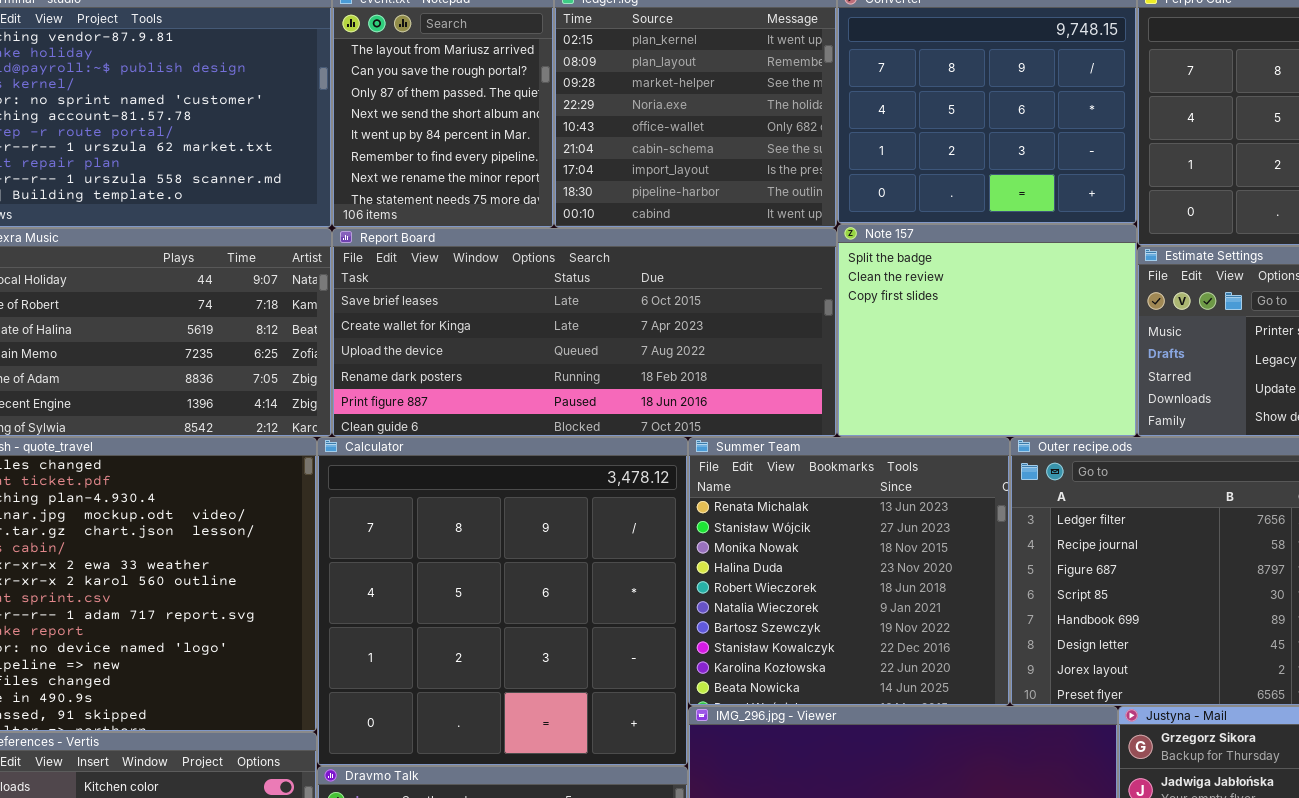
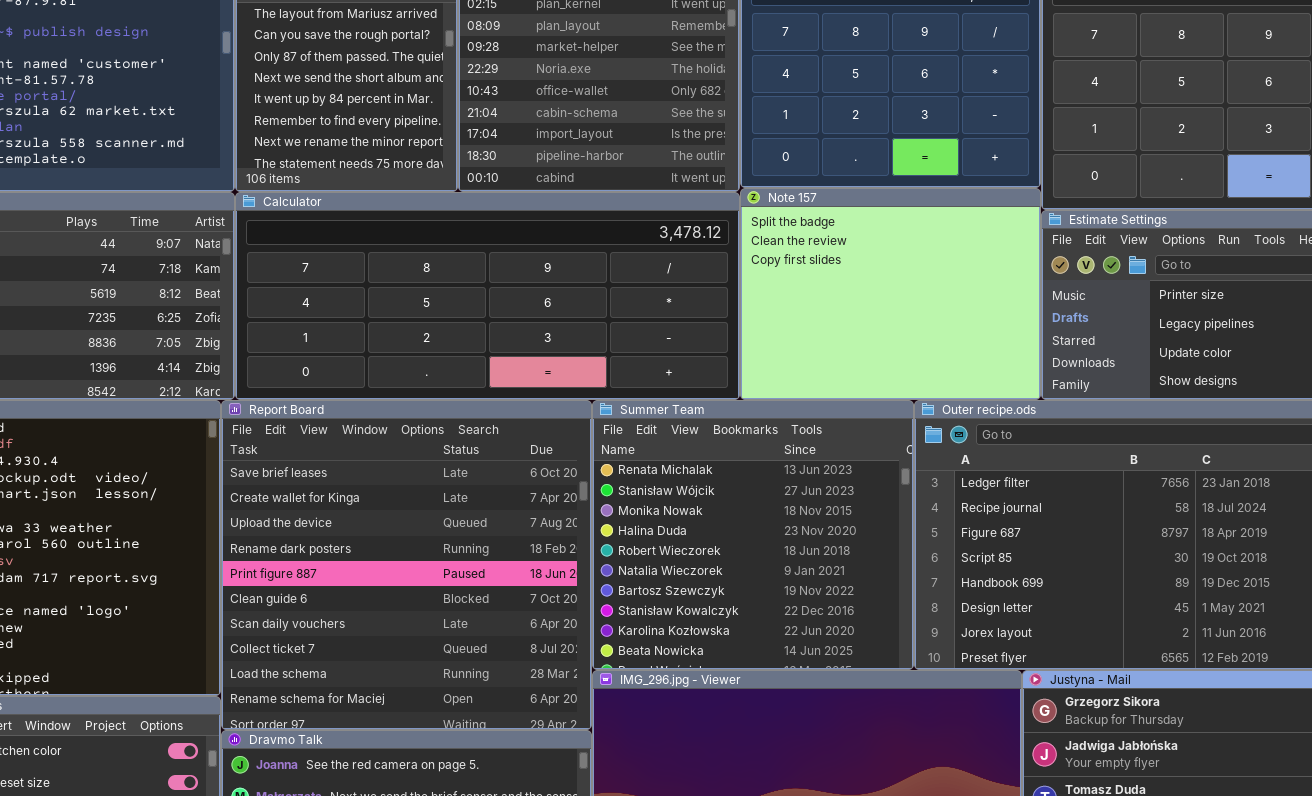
Report Board: [332,228,837,437] -> [221,400,592,730], moved, resized
Calculator: [317,437,688,766] -> [235,192,740,400], moved, resized

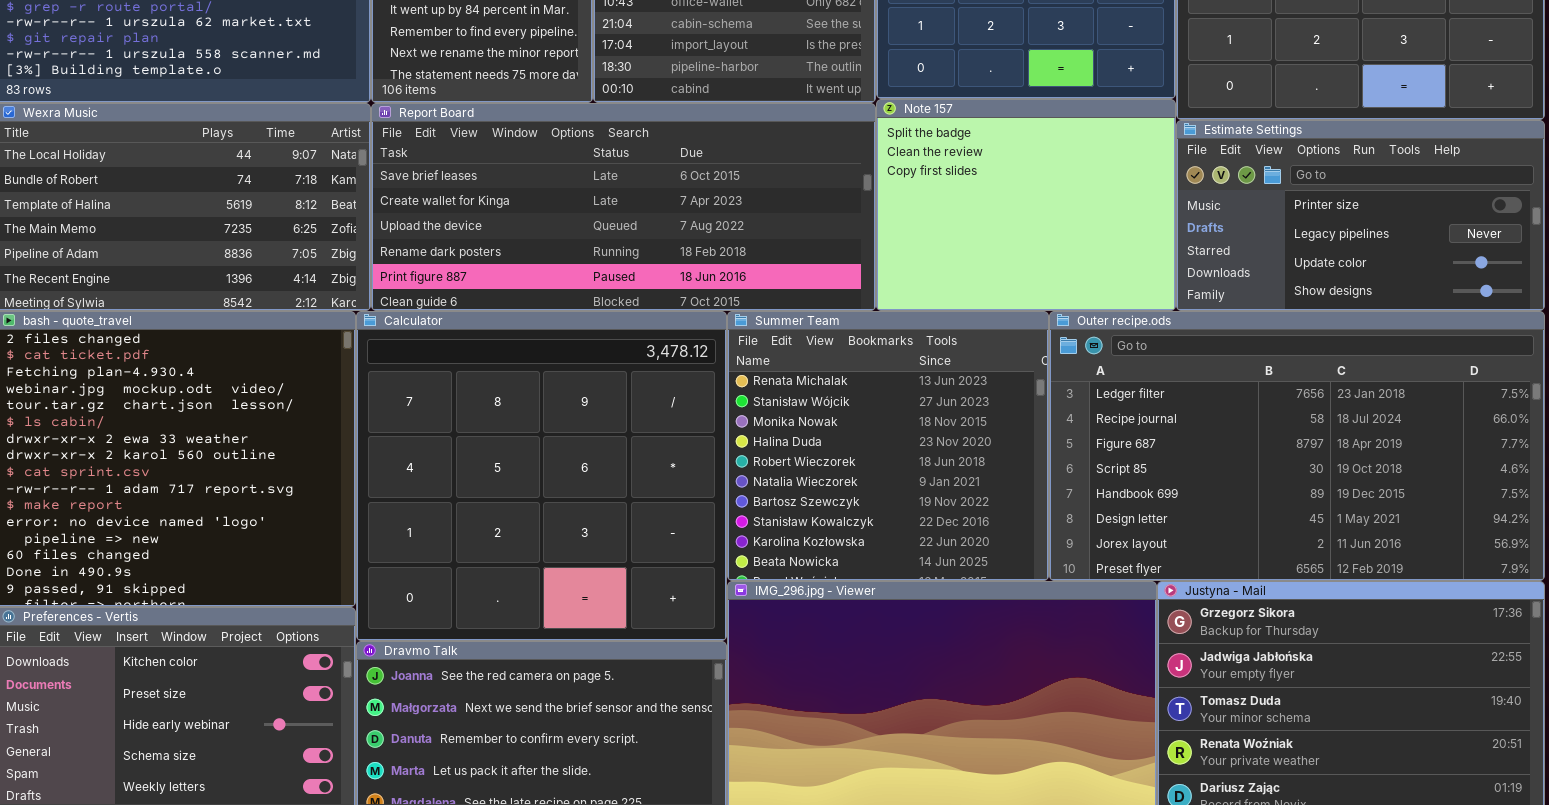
Calculator: [235,192,740,400] -> [356,311,727,641], moved, resized
Report Board: [221,400,592,730] -> [371,103,876,311], moved, resized

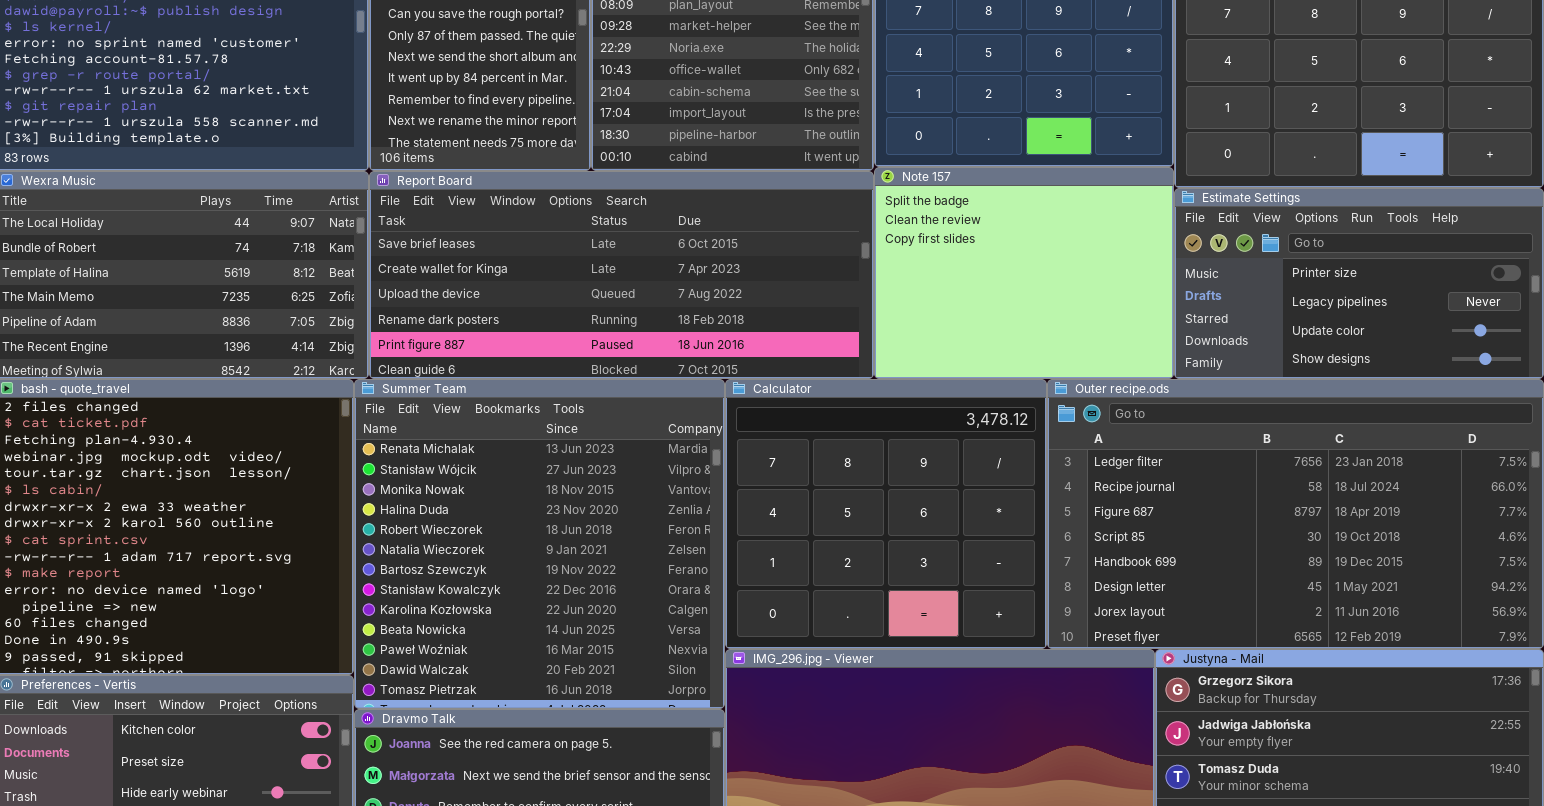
Calculator: [356,311,727,641] -> [725,379,1047,649], moved, resized
Summer Team: [727,311,1049,581] -> [354,379,725,709], moved, resized

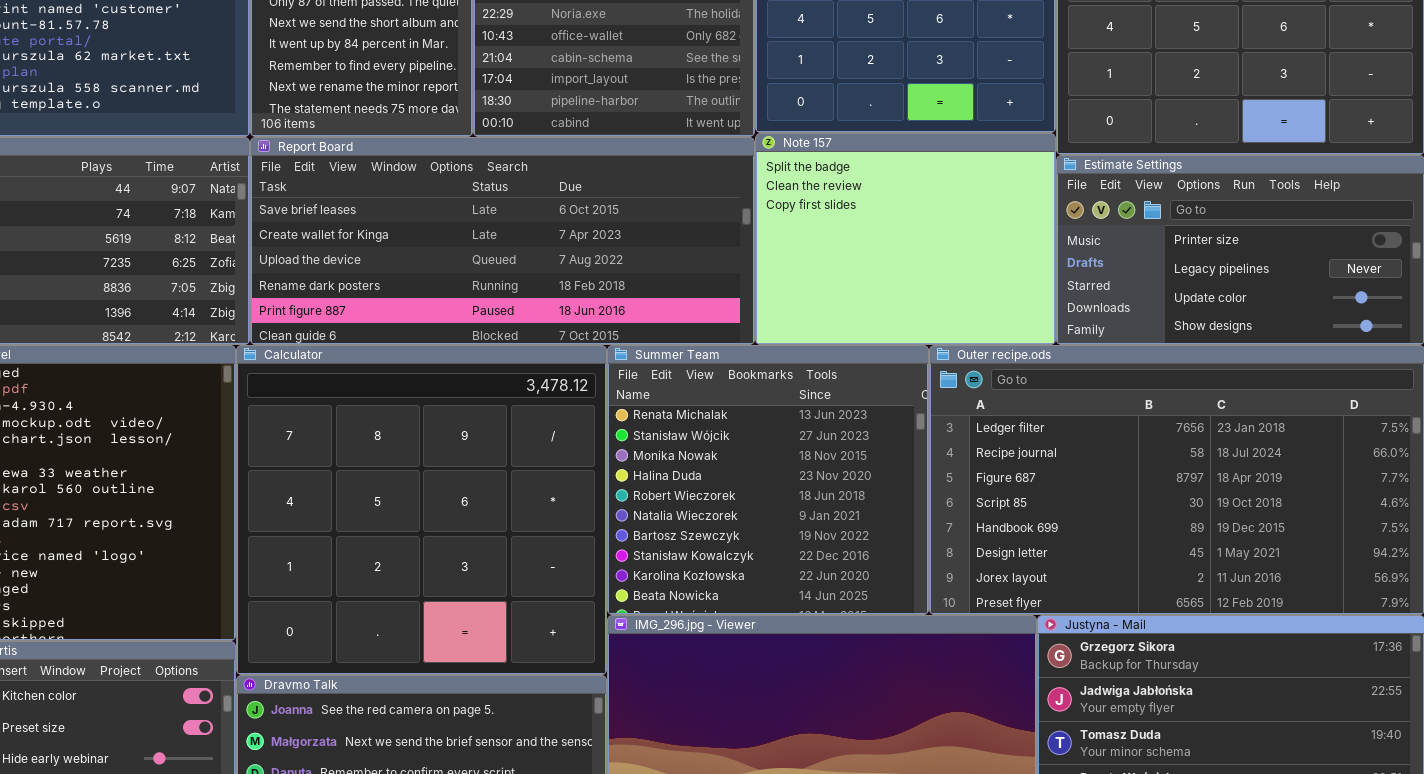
Summer Team: [354,379,725,709] -> [607,345,929,615], moved, resized
Calculator: [725,379,1047,649] -> [236,345,607,675], moved, resized

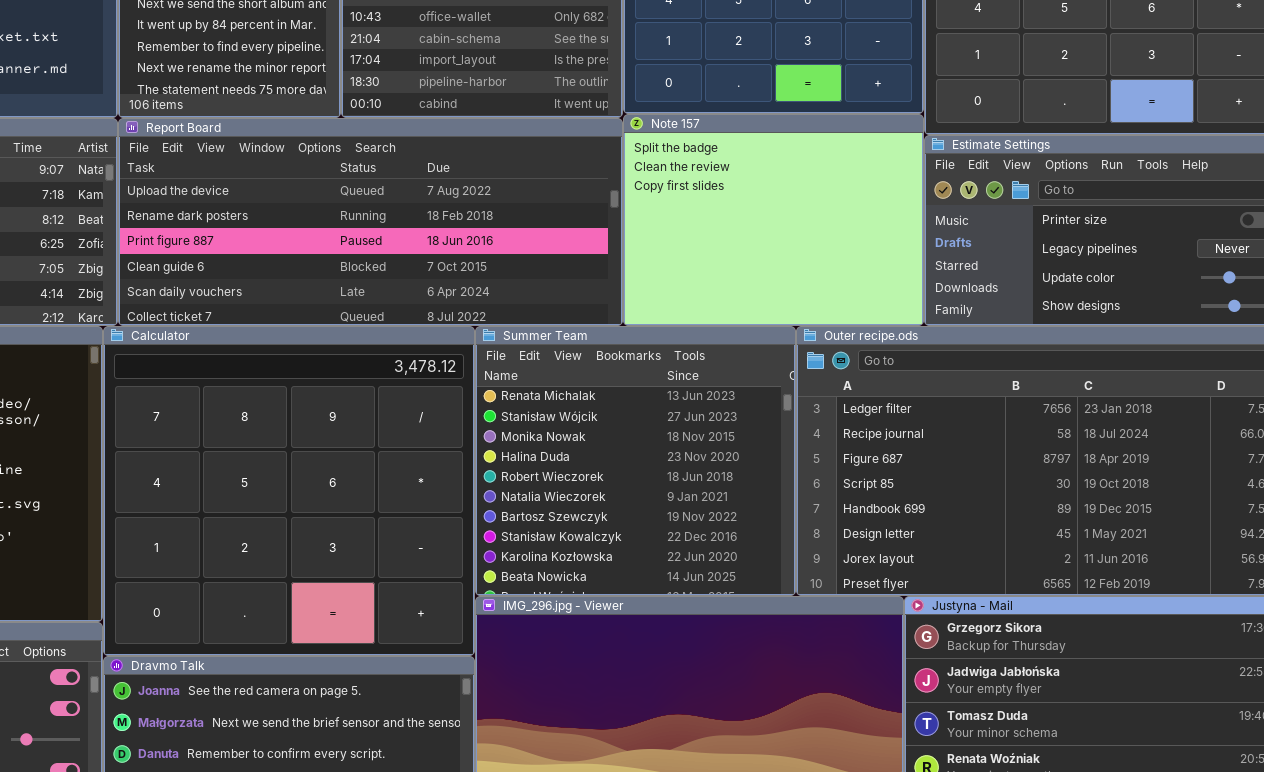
Report Board: [250,137,755,345] -> [118,118,623,326], scrolled down 2 rows

